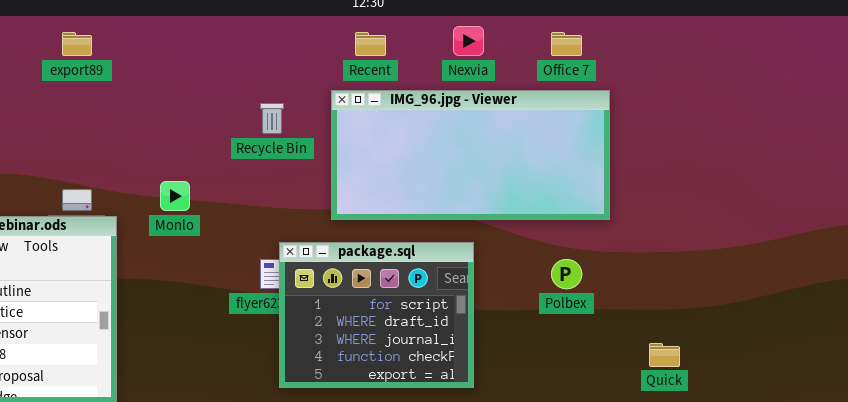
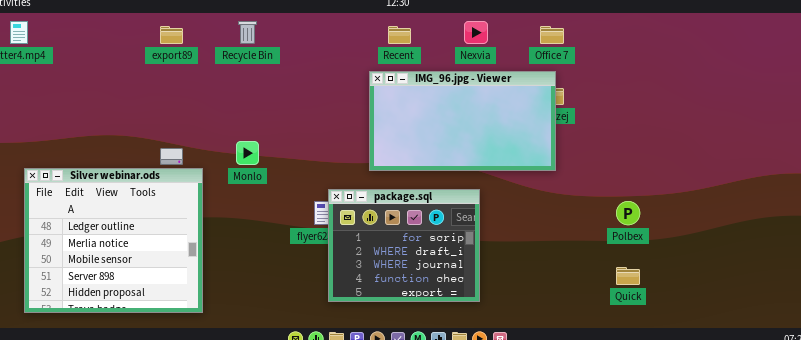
IMG_96.jpg - Viewer: [331,90,610,220] -> [369,71,556,171], resized
Recycle Bin: [260,103,284,134] -> [238,21,257,44], moved
Polbex: [551,259,582,289] -> [616,201,640,225], moved

